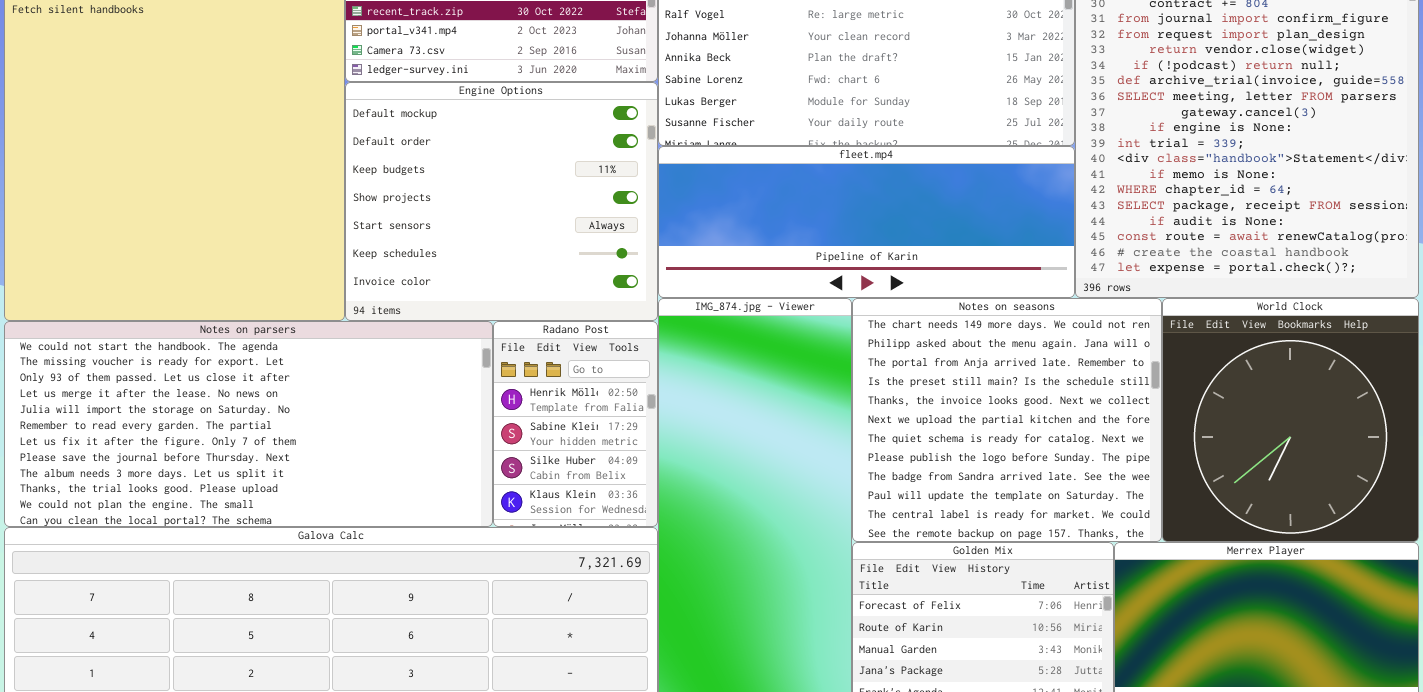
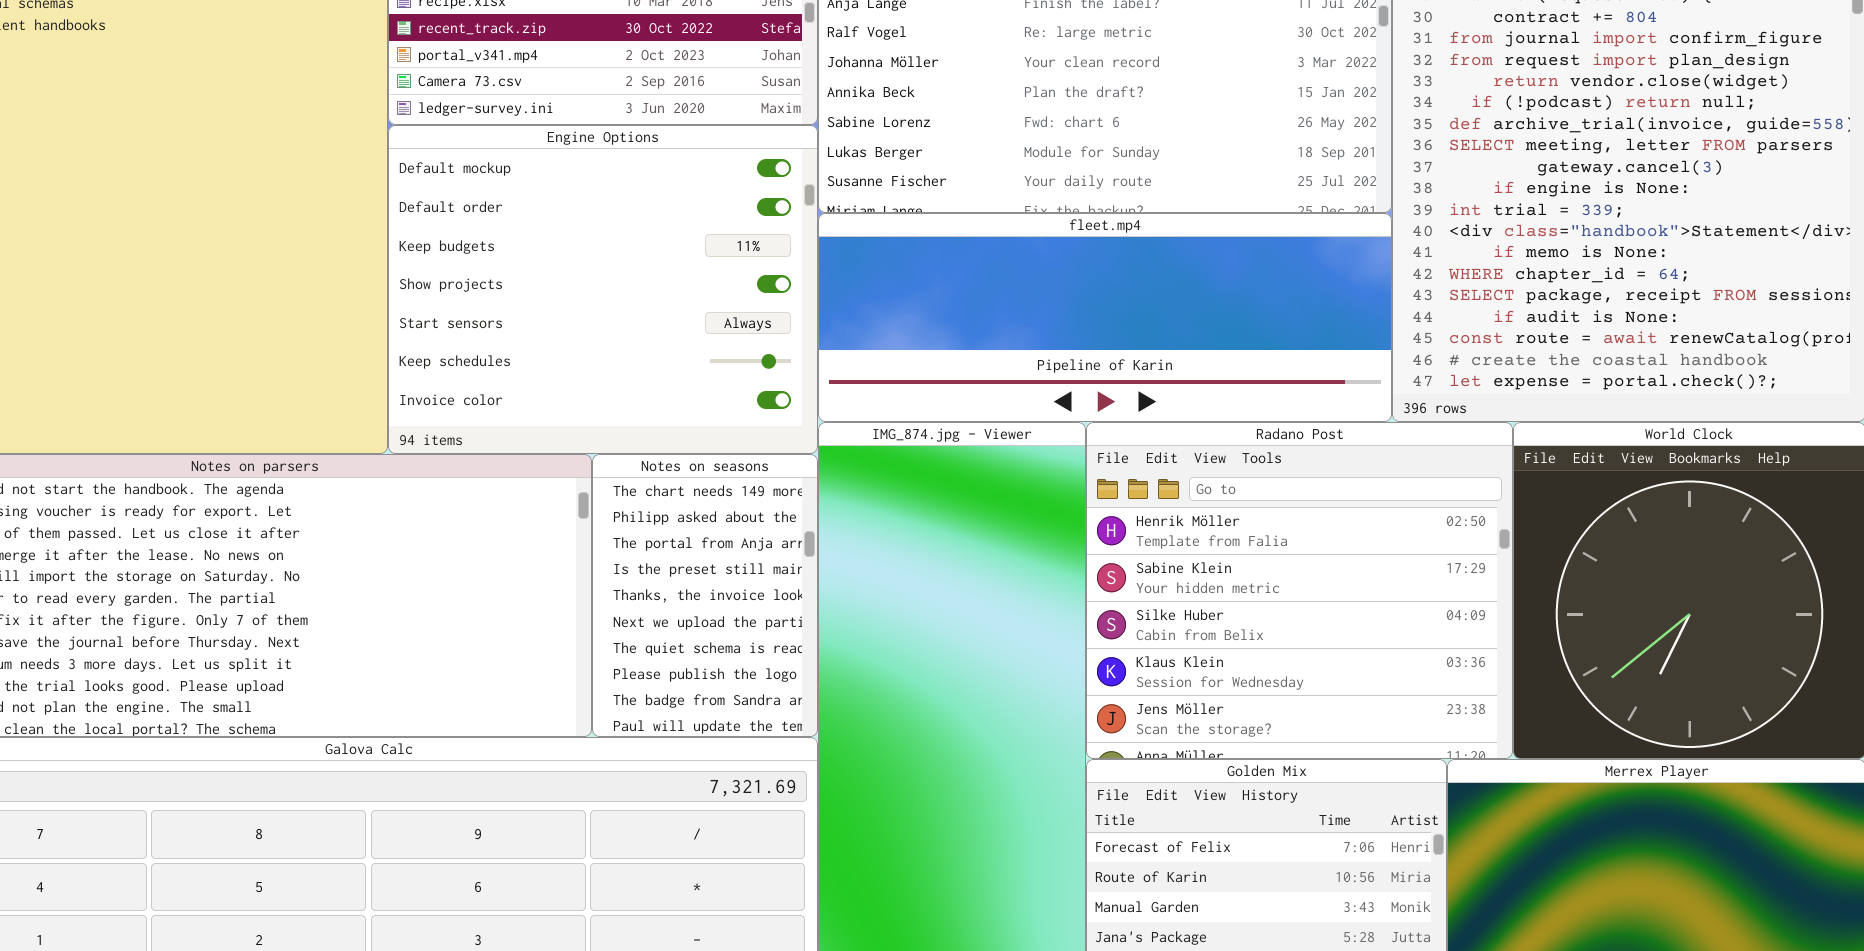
Notes on seasons: [852,298,1162,542] -> [592,454,818,737], moved, resized
Radano Post: [493,321,658,527] -> [1086,422,1513,759], moved, resized

